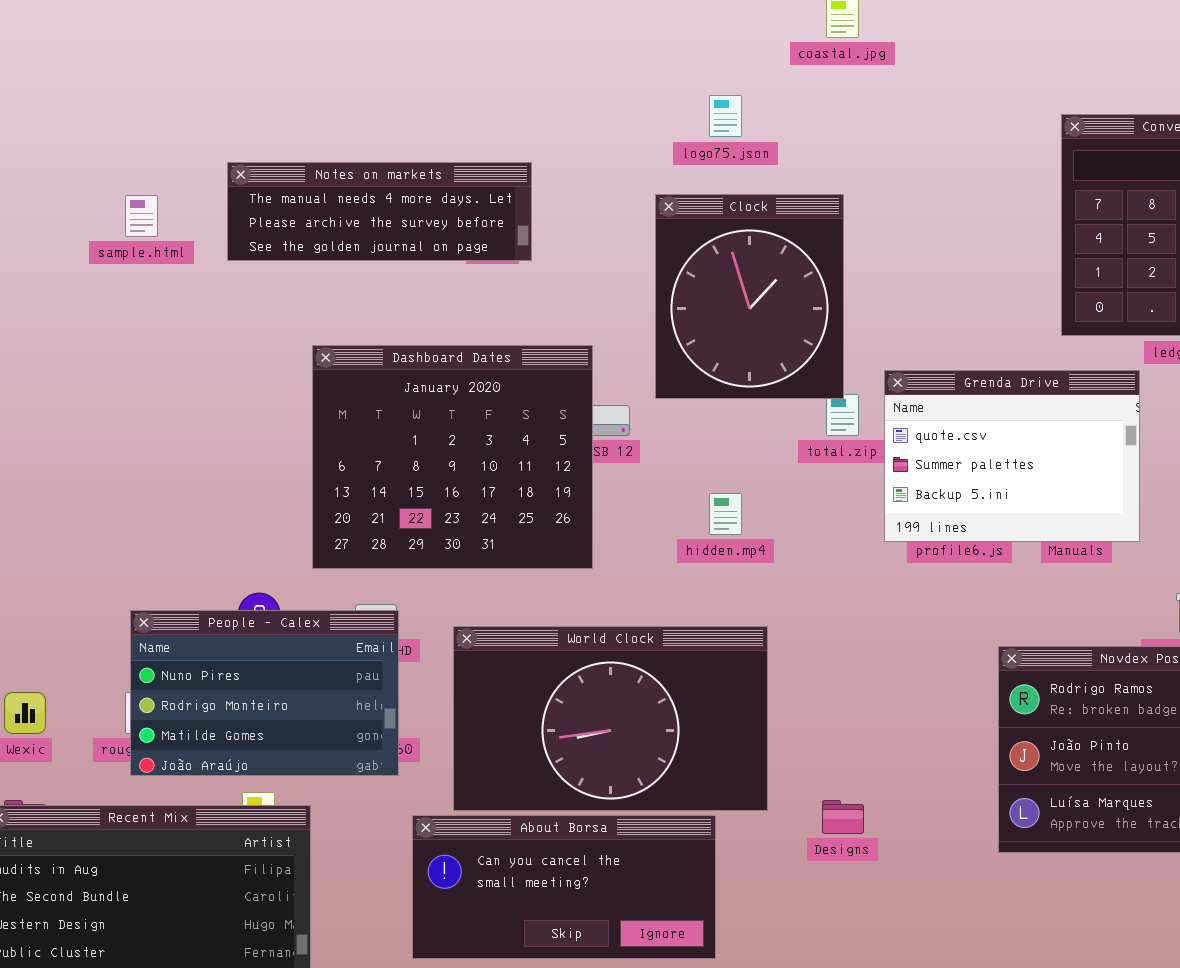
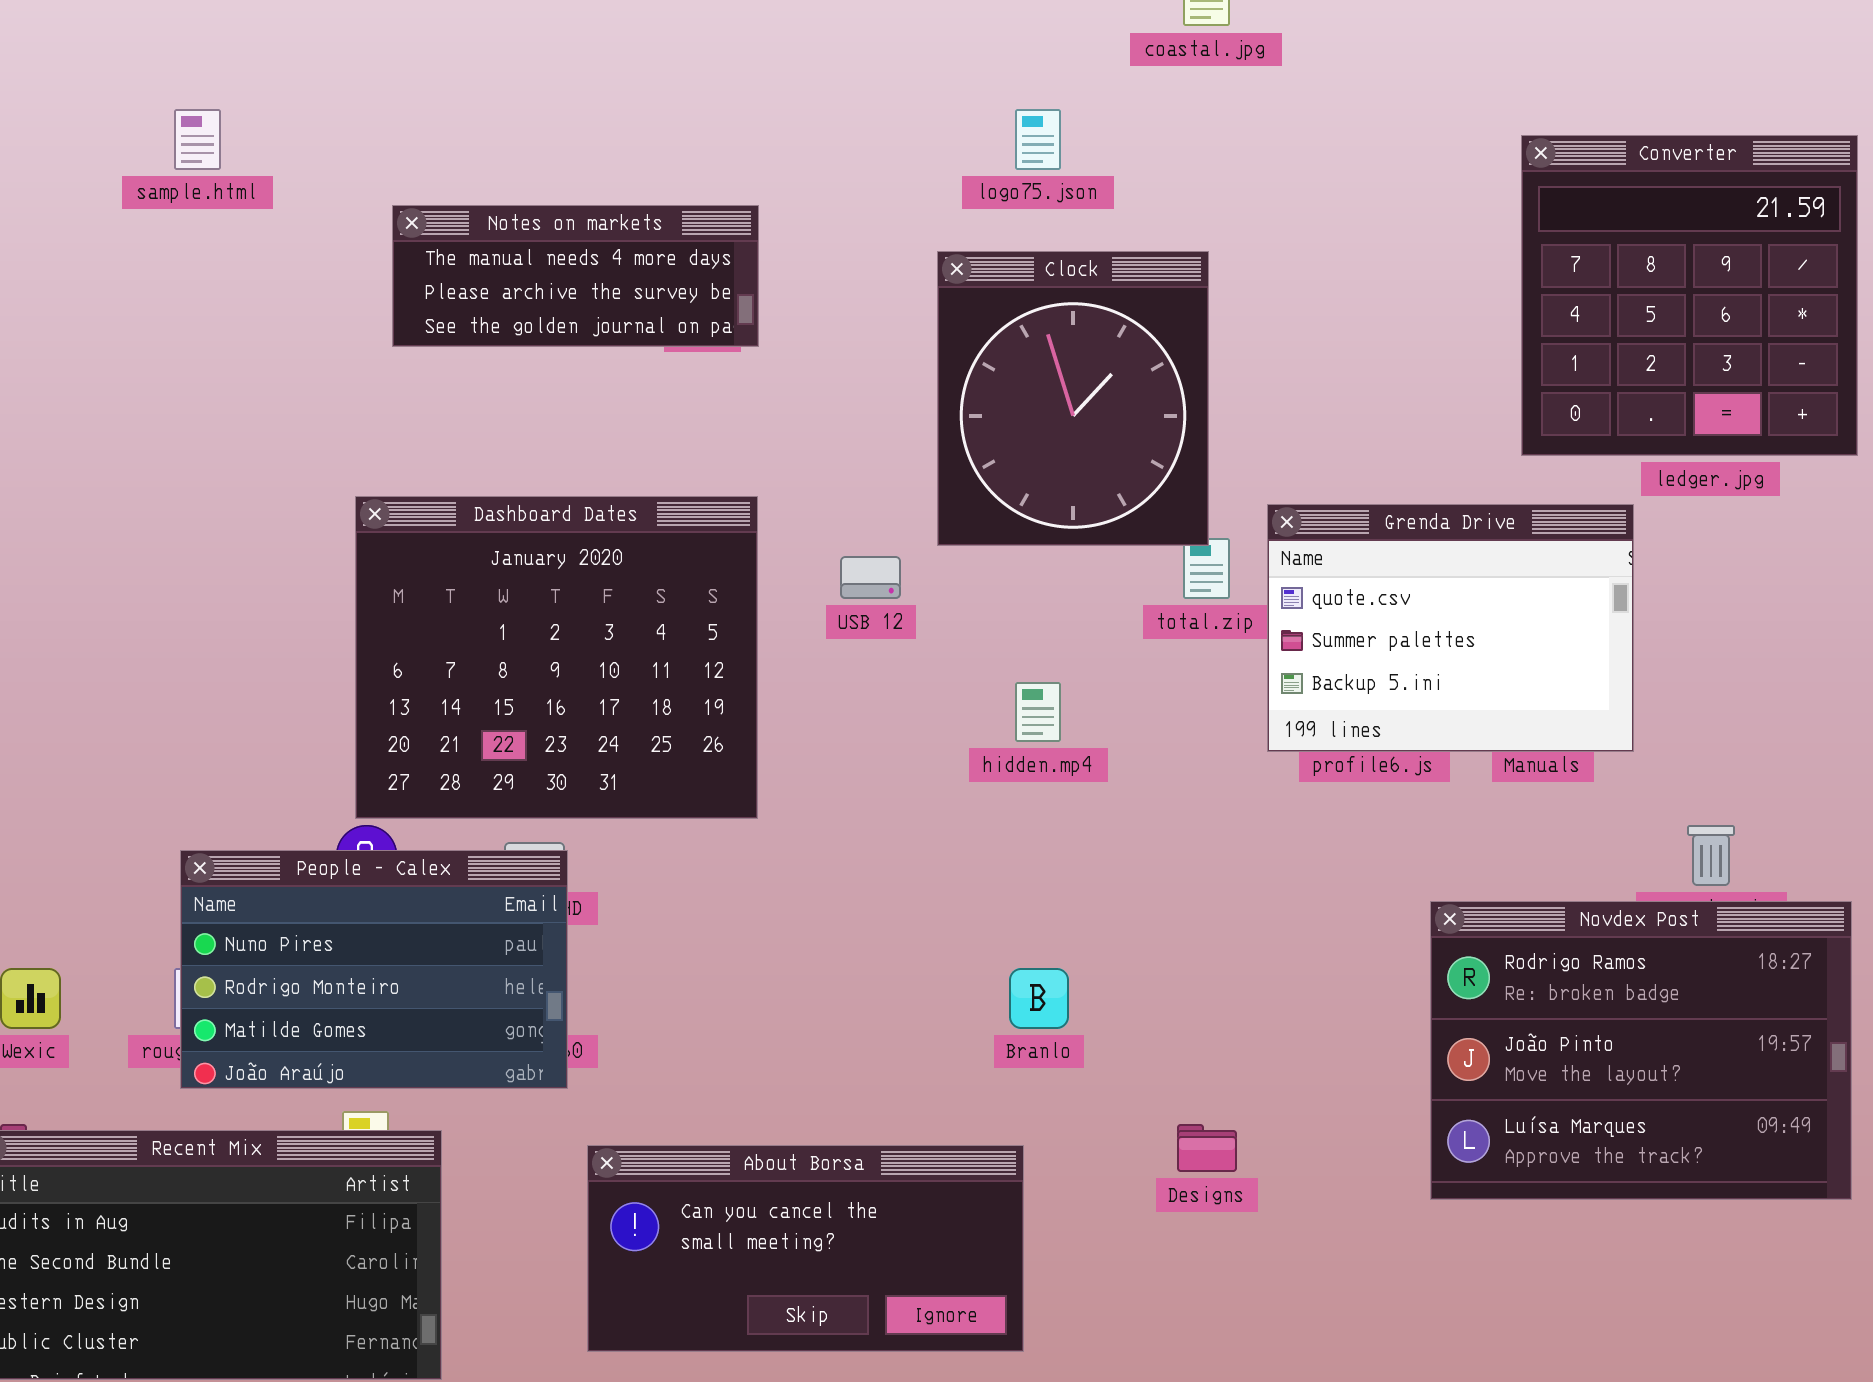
Notes on markets: [227,162,532,261] -> [392,205,759,347], resized
sample.html: [125,195,158,237] -> [174,109,221,170], moved
Dashboard Dates: [312,345,593,569] -> [355,496,758,819], moved
World Clock: [453,626,768,811] -> none, closed

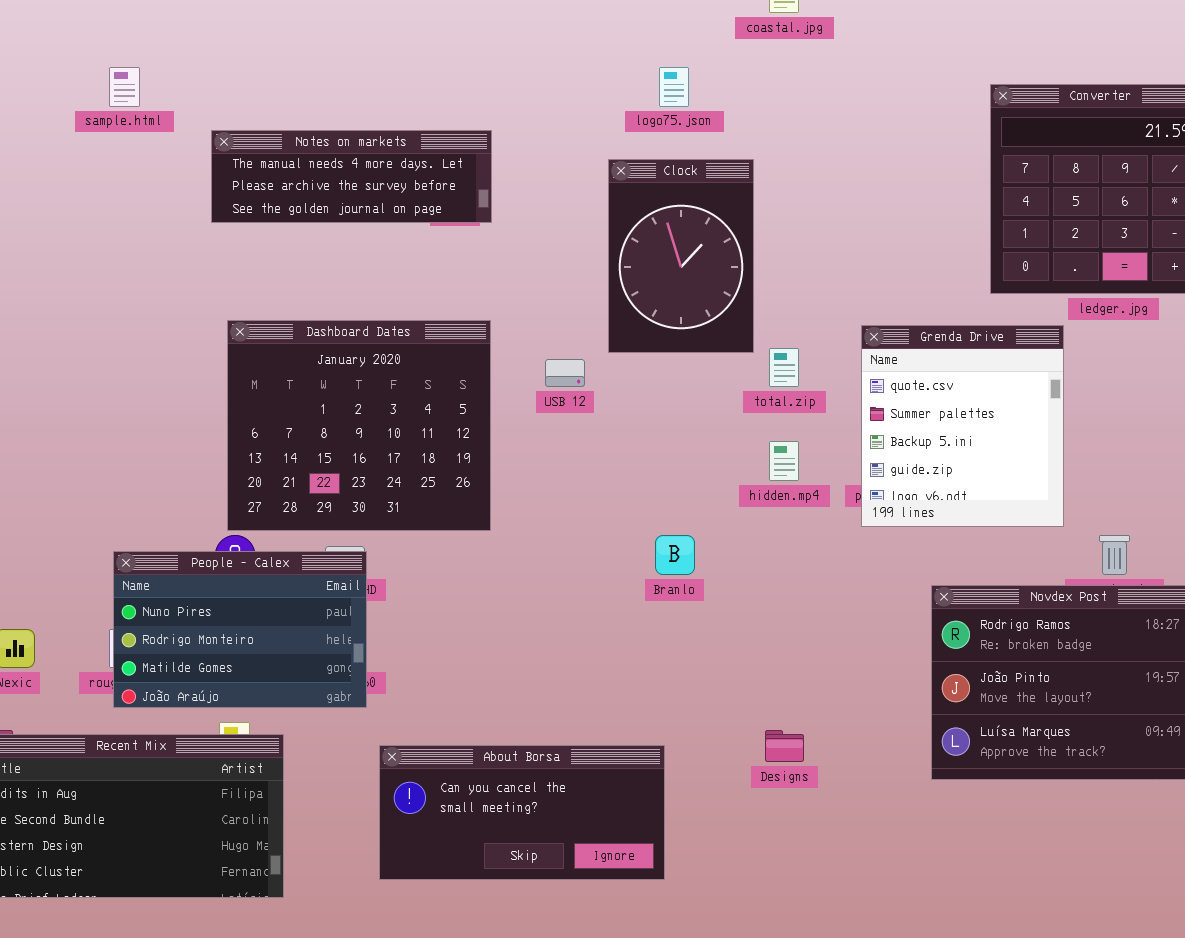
Notes on markets: [392,205,759,347] -> [211,130,492,223], resized
Clock: [937,251,1209,546] -> [608,159,754,353], resized
Grenda Drive: [1267,504,1634,752] -> [861,325,1064,527], resized
hidden.mp4: [1015,682,1061,742] -> [769,441,799,481], moved
Branlo: [1009,968,1069,1029] -> [655,535,695,575], moved

